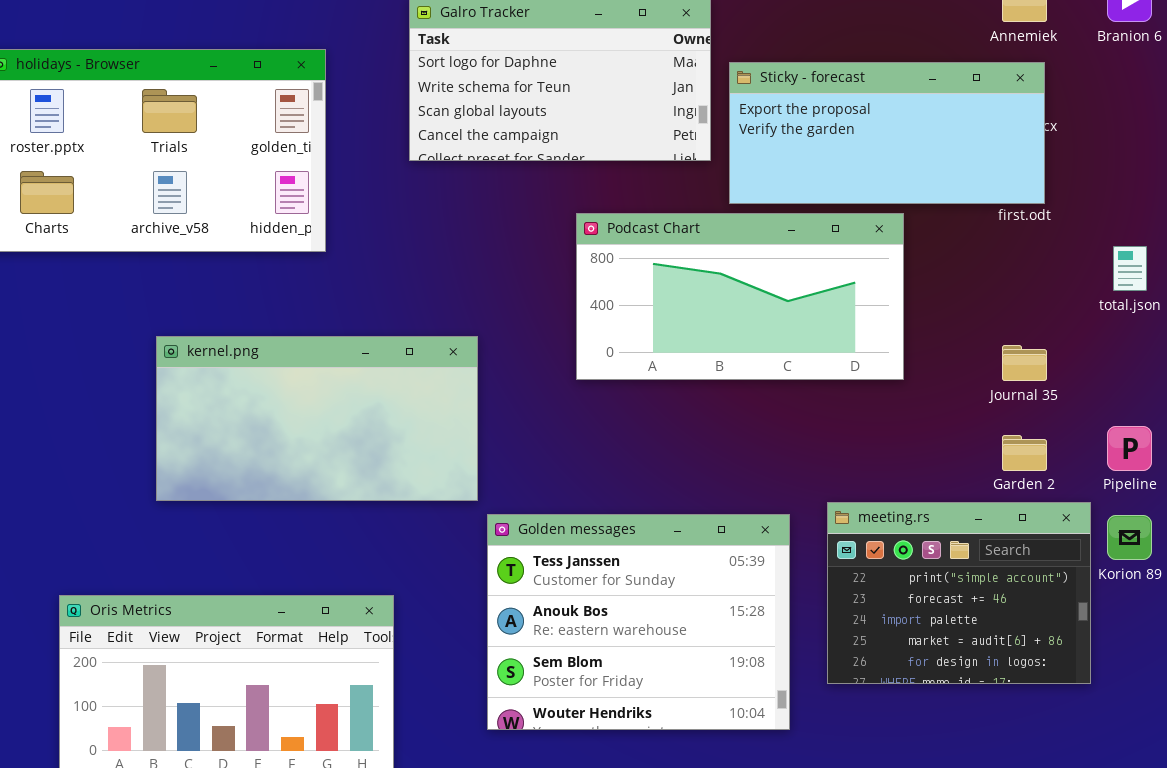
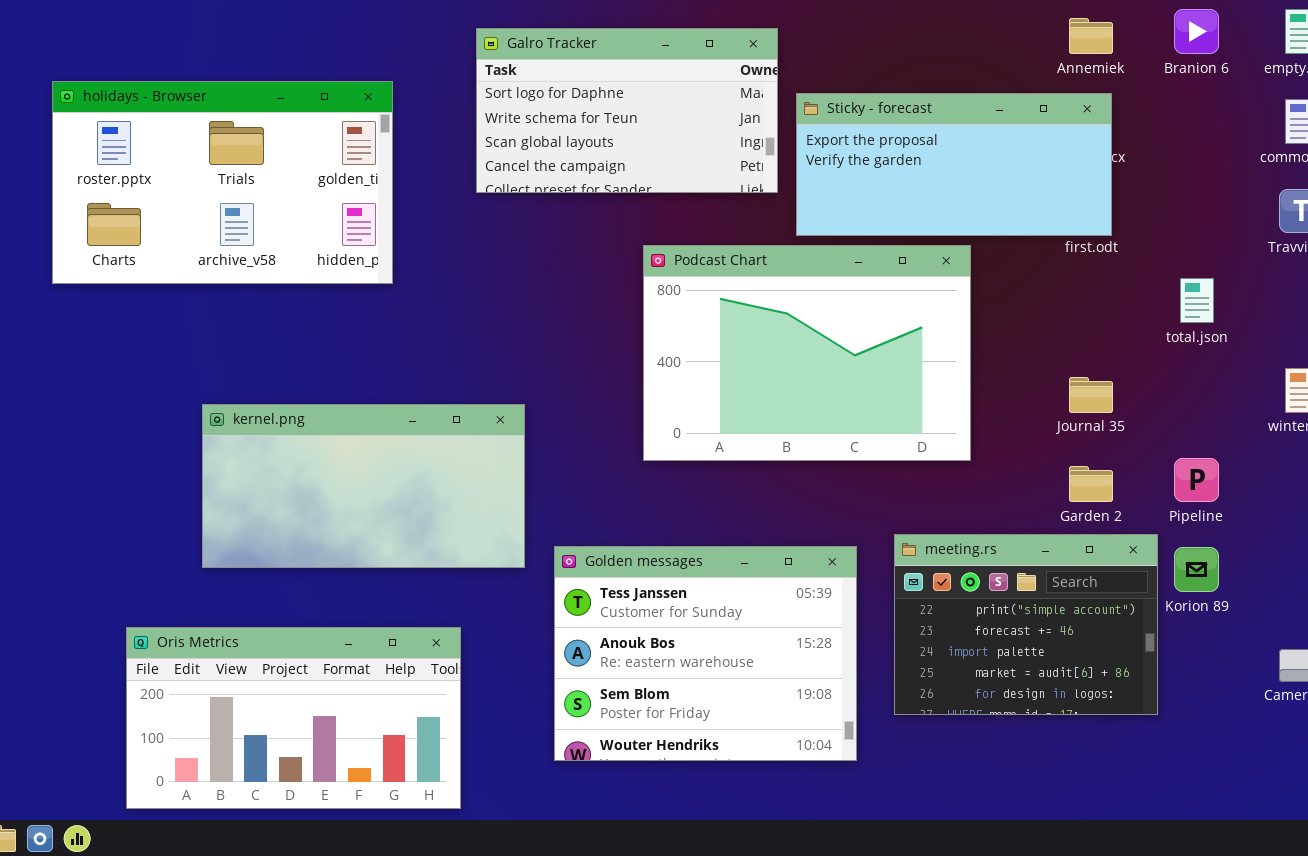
Podcast Chart: [576,213,904,380] -> [643,245,971,461], resized
kernel.png: [156,336,478,501] -> [202,404,525,568], moved

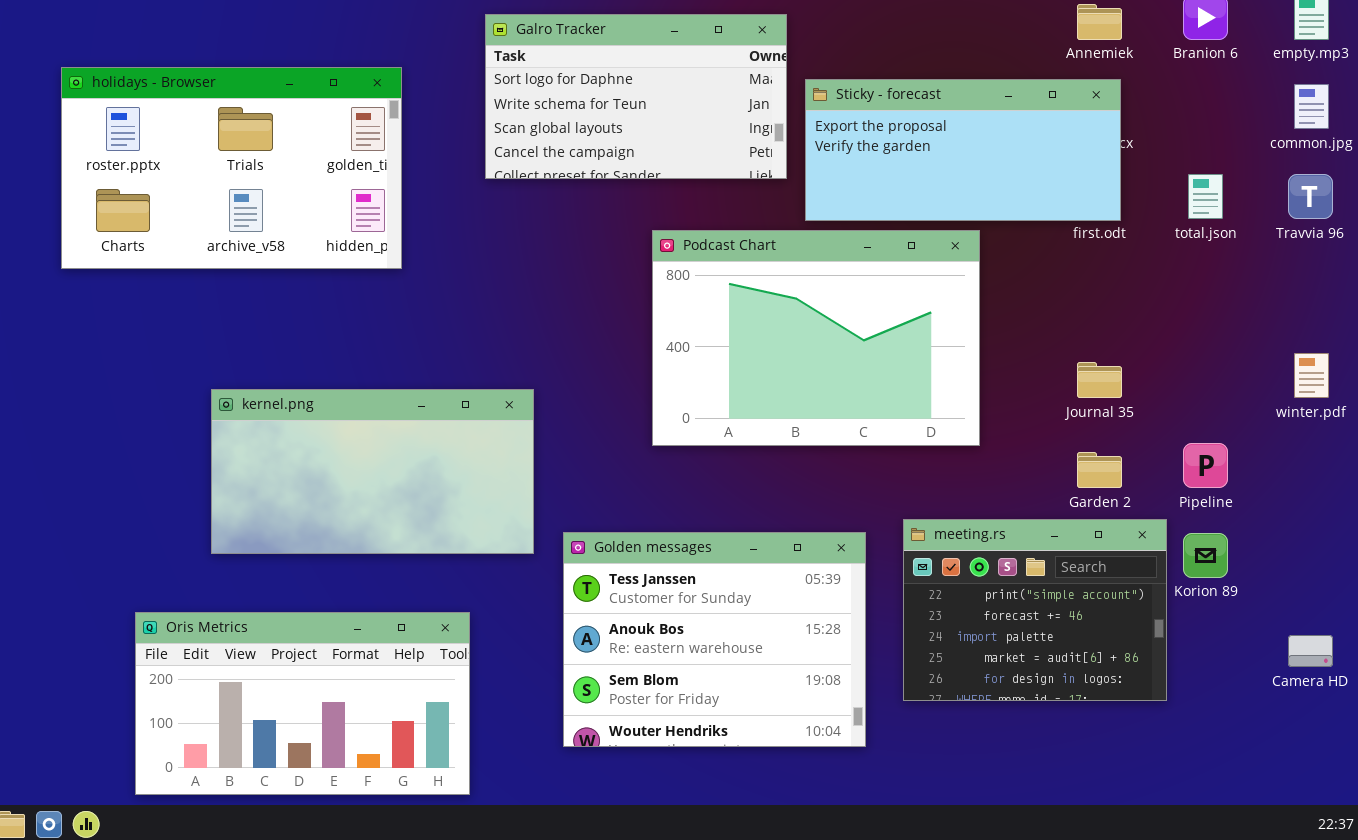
total.json: [1180,278,1214,323] -> [1188,174,1223,219], moved

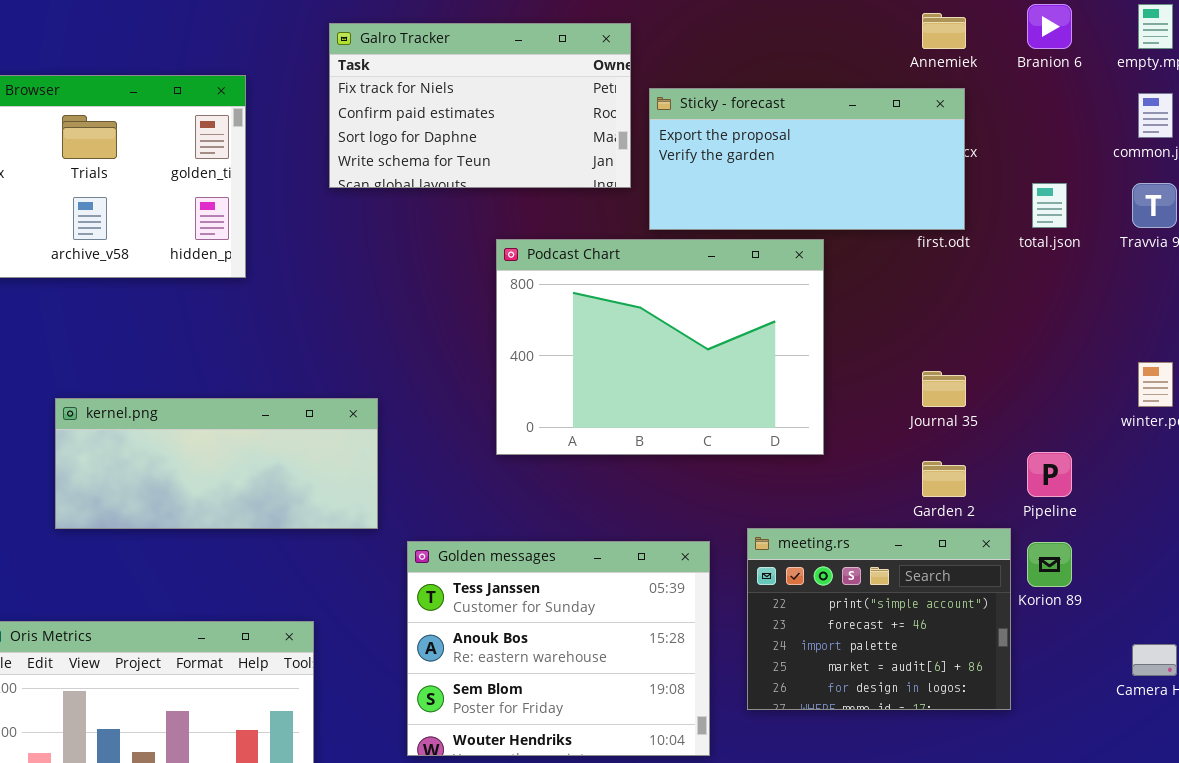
Galro Tracker: [485,14,787,179] -> [329,23,631,188], scrolled up 2 rows
kernel.png: [211,389,534,554] -> [55,398,378,529], resized

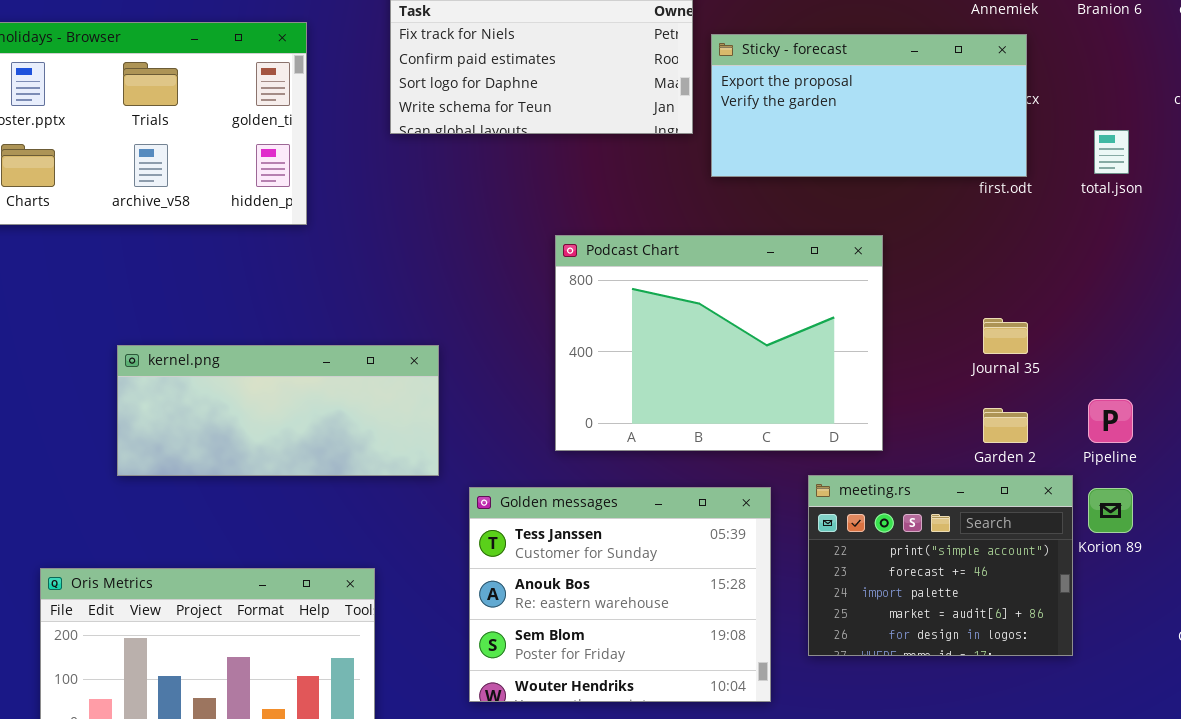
Podcast Chart: [496,239,824,455] -> [555,235,883,451], moved

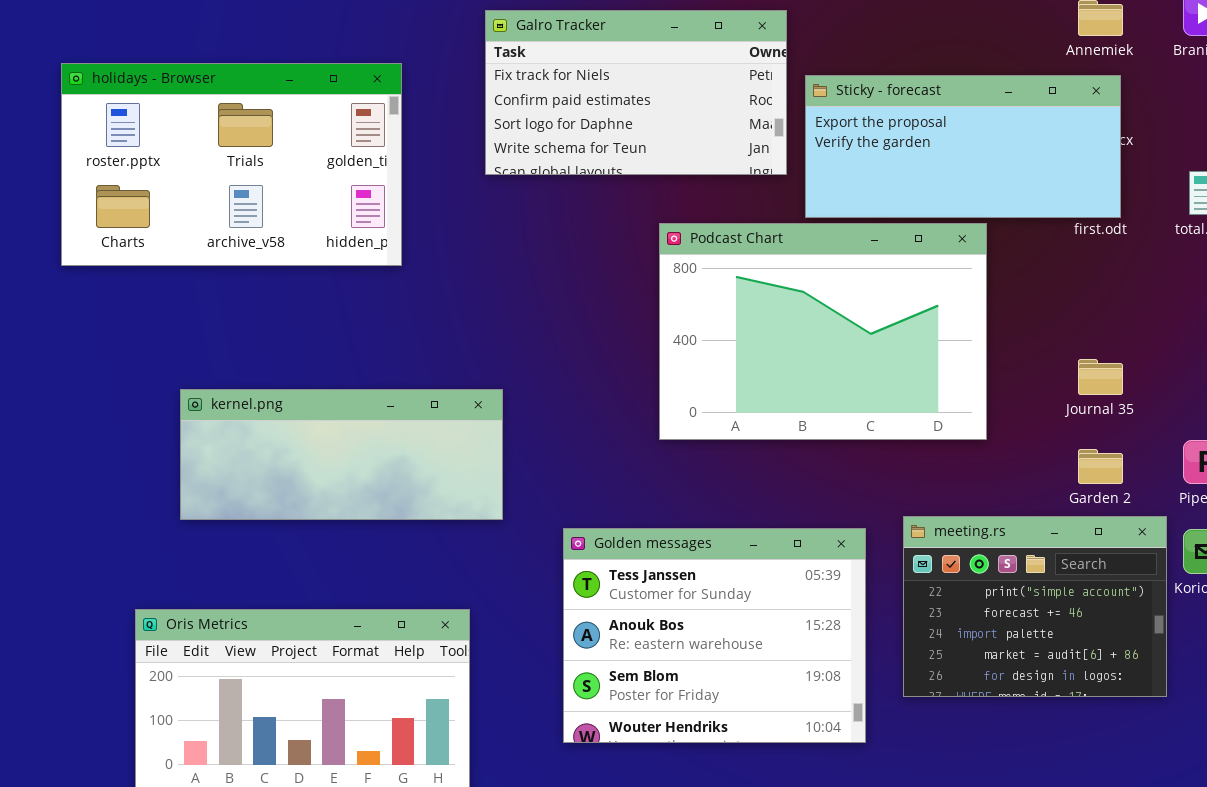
Podcast Chart: [555,235,883,451] -> [659,223,987,440], moved
kernel.png: [117,345,439,476] -> [180,389,503,520], moved

